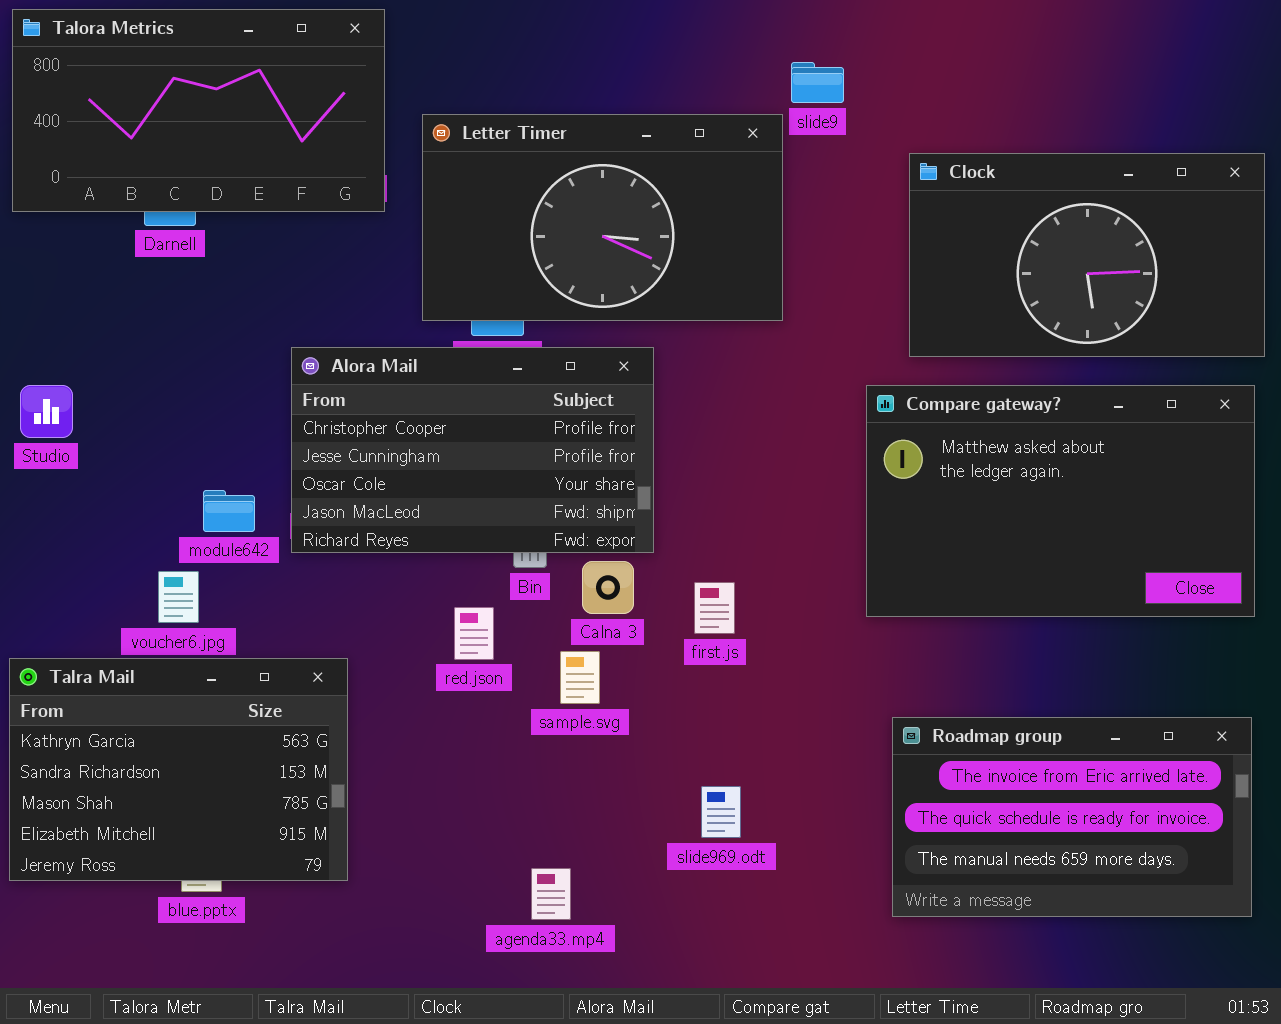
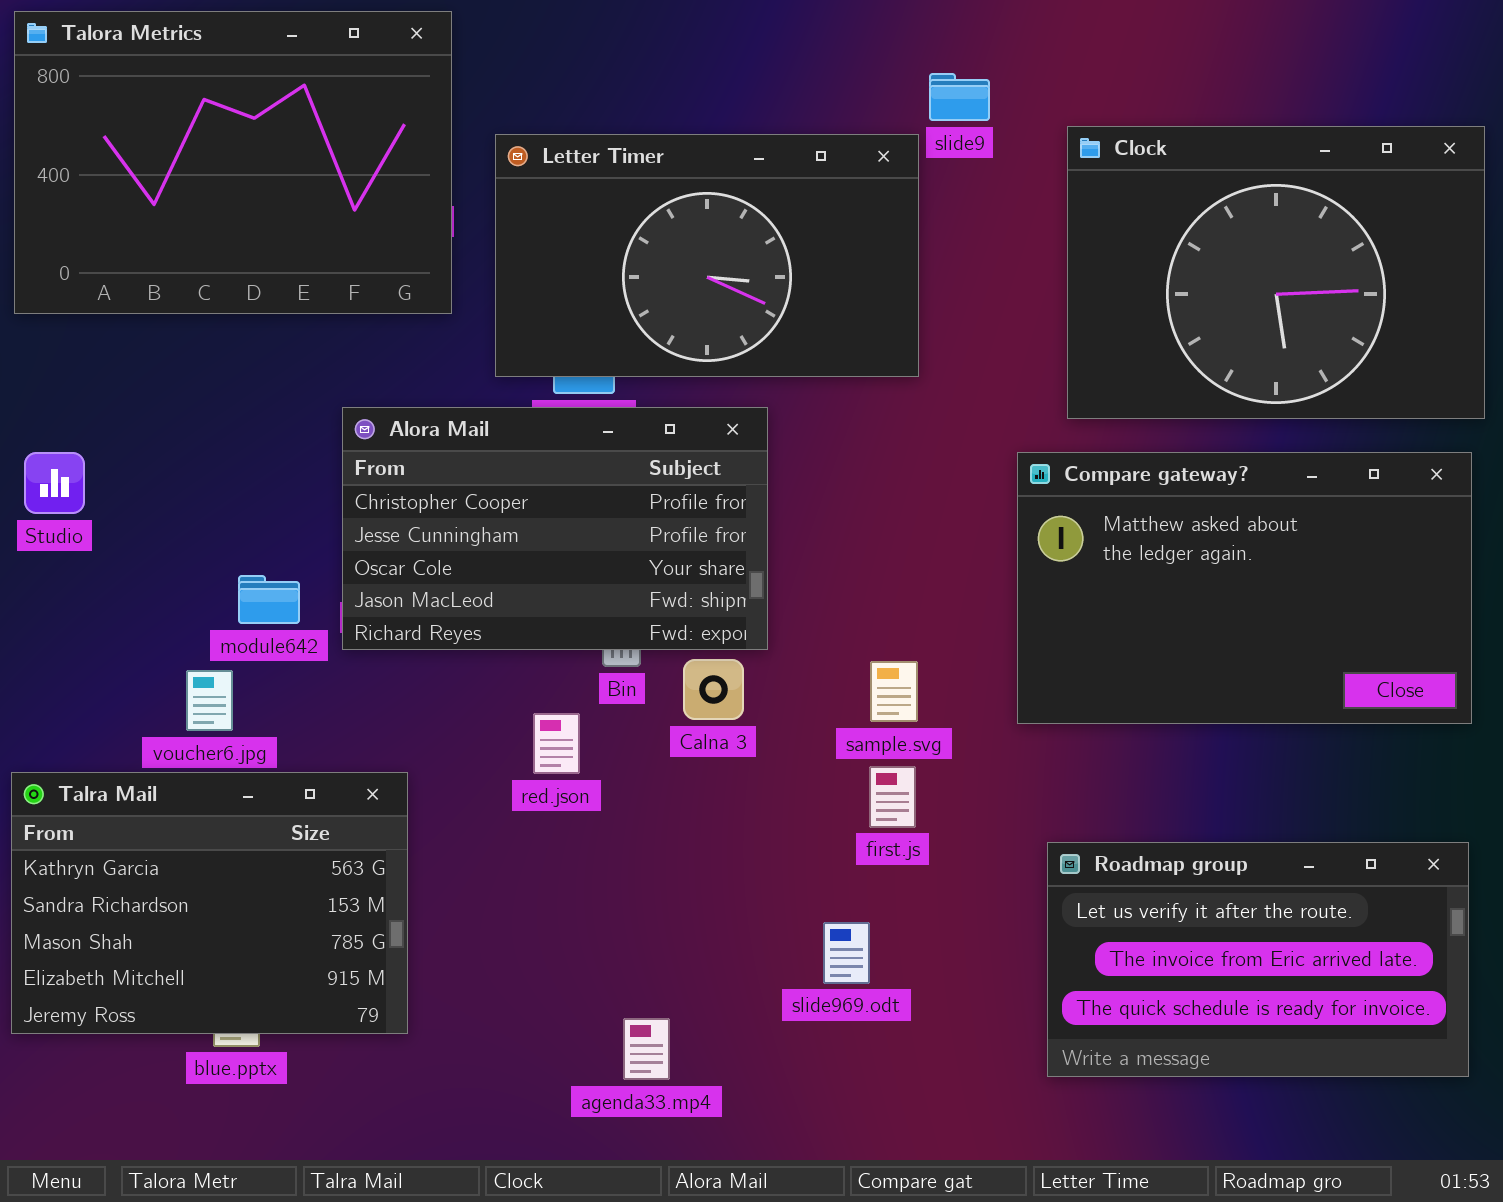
Talora Metrics: [12,9,385,212] -> [14,11,452,314], resized
Clock: [909,153,1265,357] -> [1067,126,1485,419], resized
first.js: [694,582,735,634] -> [869,766,916,828], moved
sample.svg: [560,651,600,704] -> [870,661,918,722], moved
Roadmap group: [892,717,1252,917] -> [1047,842,1469,1077], scrolled up 1 row

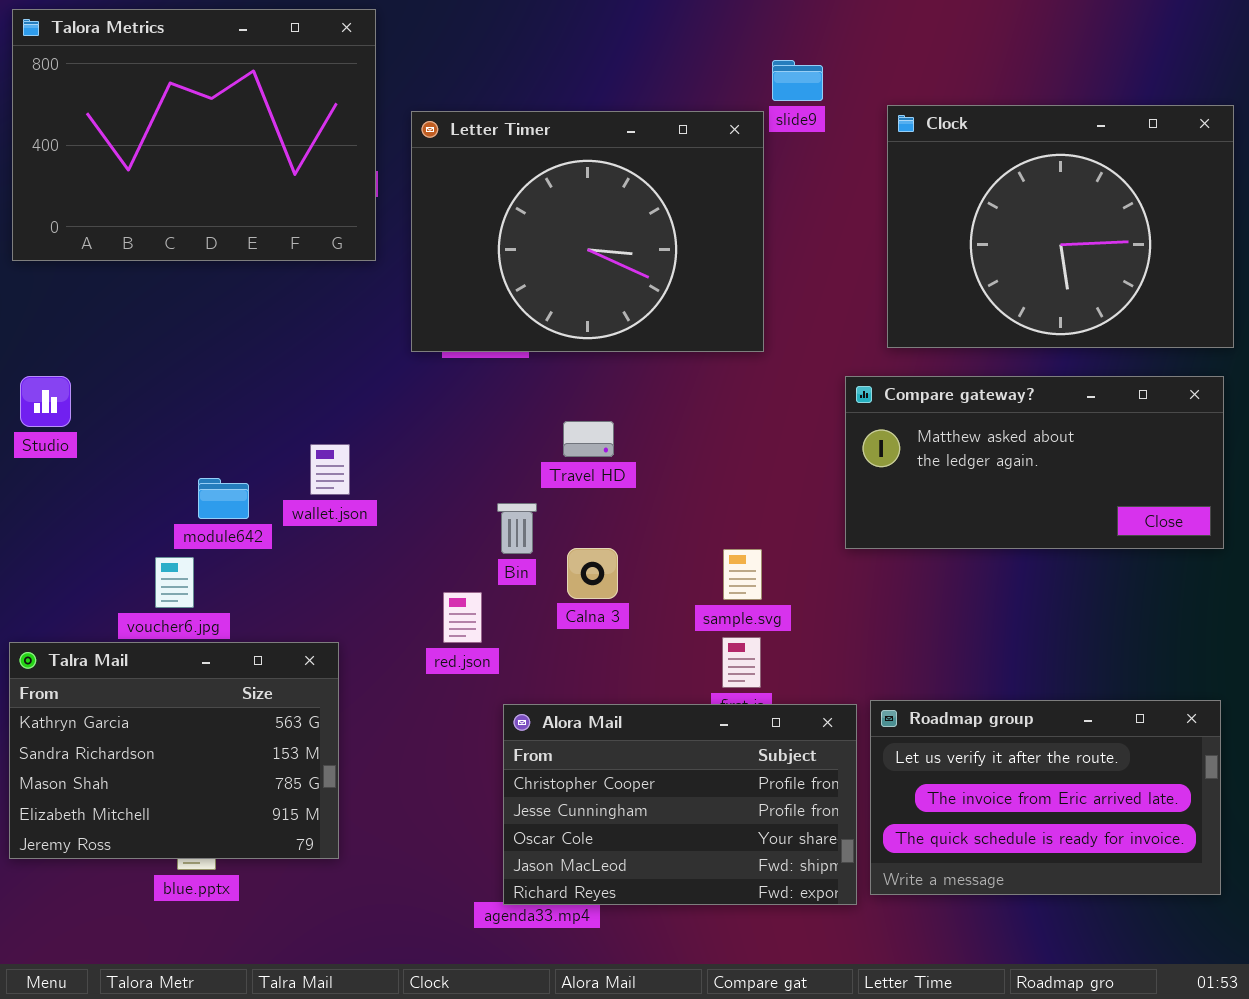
Letter Timer: [495,134,919,377] -> [411,111,764,352], resized
Alora Mail: [342,407,768,650] -> [503,704,857,905], moved
Compare gateway?: [1017,452,1472,724] -> [845,376,1224,549], resized

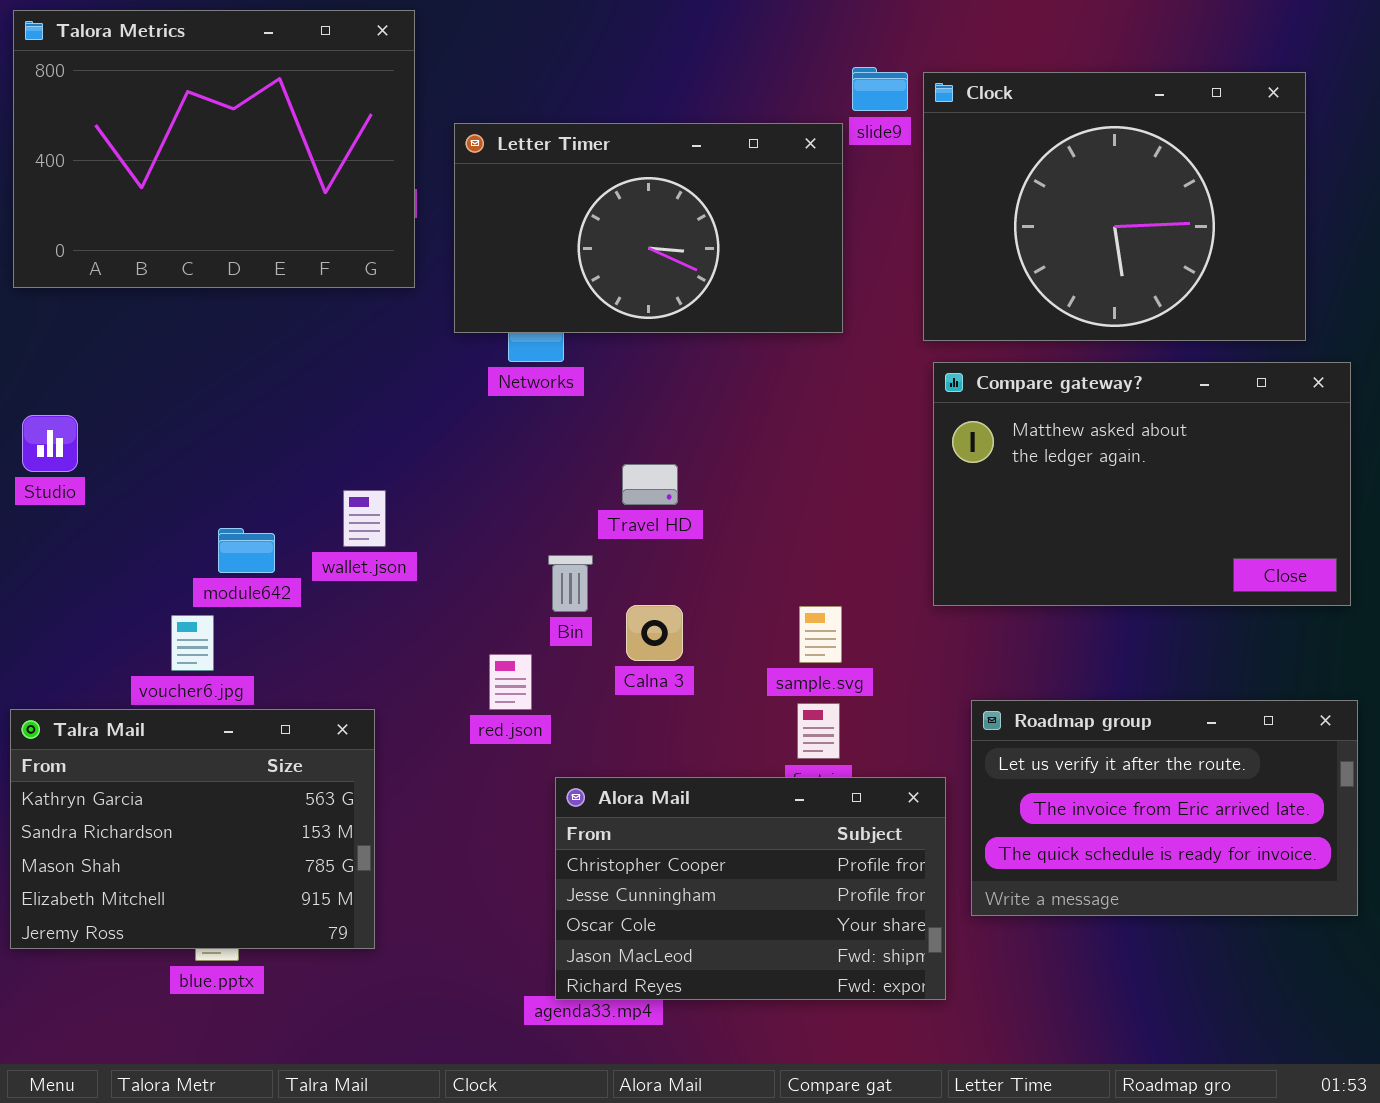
Clock: [887,105,1234,348] -> [923,72,1306,341], moved
Letter Timer: [411,111,764,352] -> [454,123,843,333], resized
Compare gateway?: [845,376,1224,549] -> [933,362,1351,606], resized
Roadmap group: [870,700,1221,895] -> [971,700,1358,916], moved

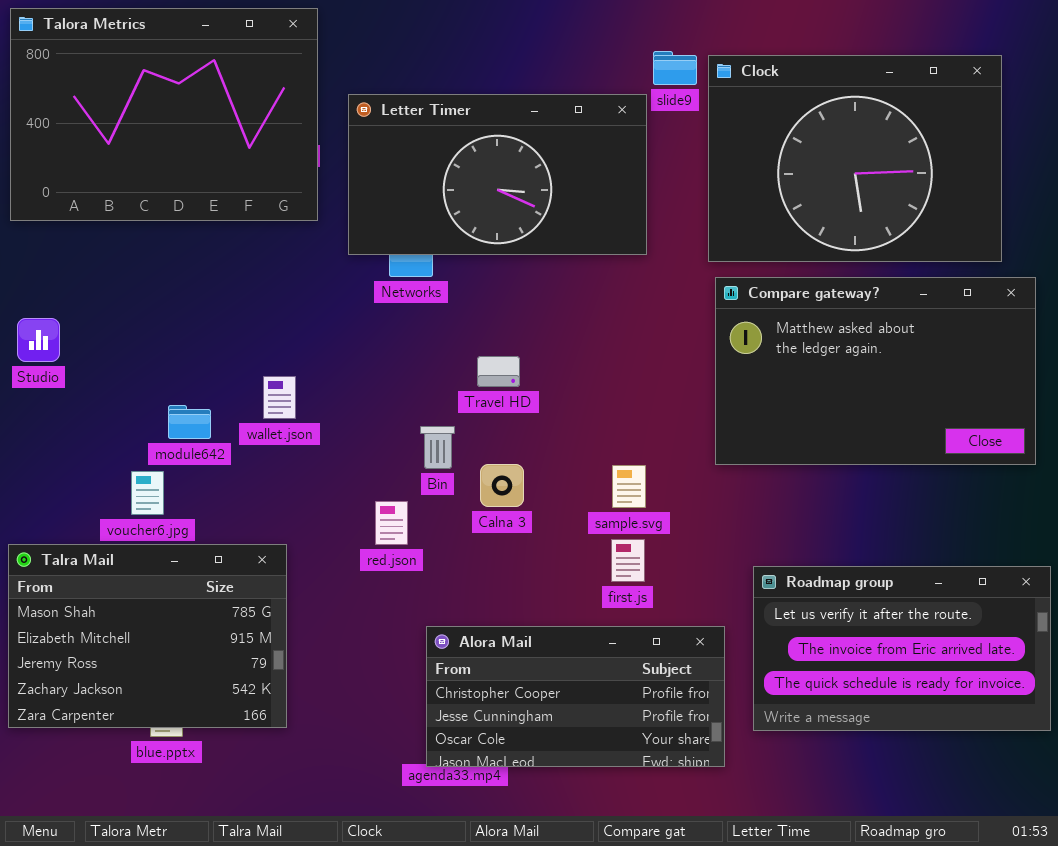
Roadmap group: [971,700,1358,916] -> [753,566,1051,731], moved
Talra Mail: [10,709,375,949] -> [8,544,287,728], scrolled down 2 rows
Alora Mail: [555,777,946,1000] -> [426,626,725,767], resized

